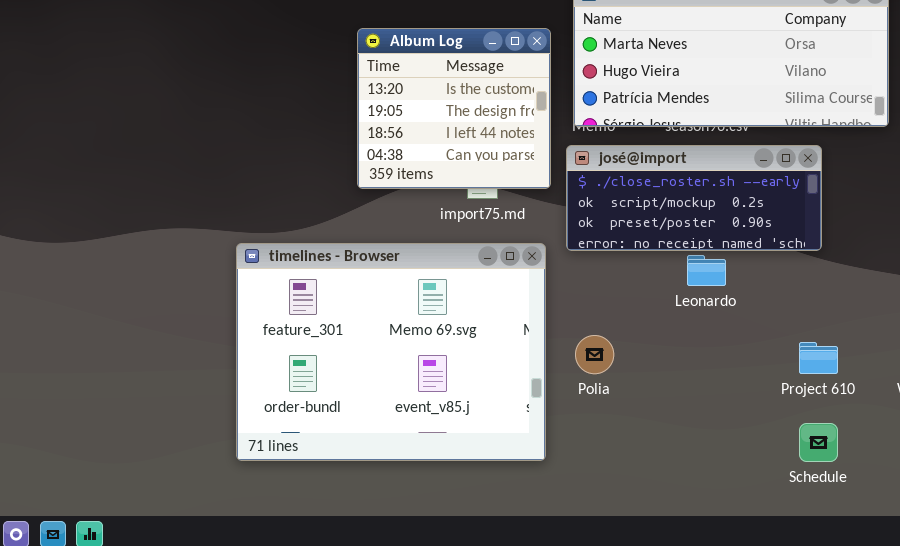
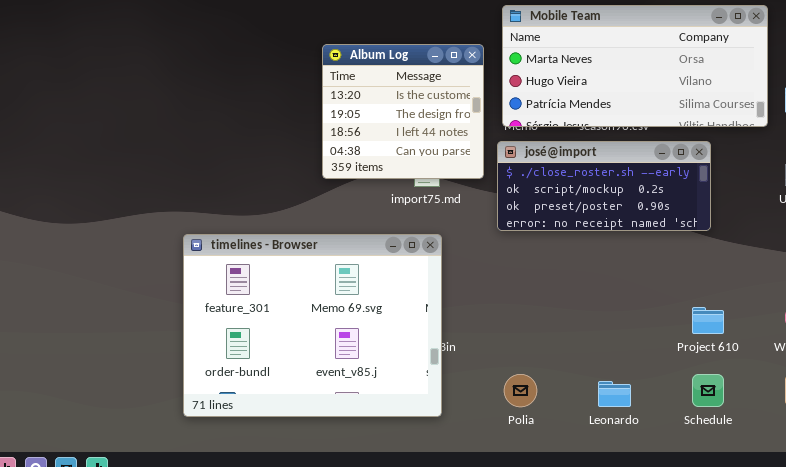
timelines - Browser: [236,243,546,461] -> [183,234,442,417], moved
Leonardo: [687,255,726,286] -> [598,381,631,407], moved
Polia: [575,335,614,374] -> [504,374,537,407], moved

